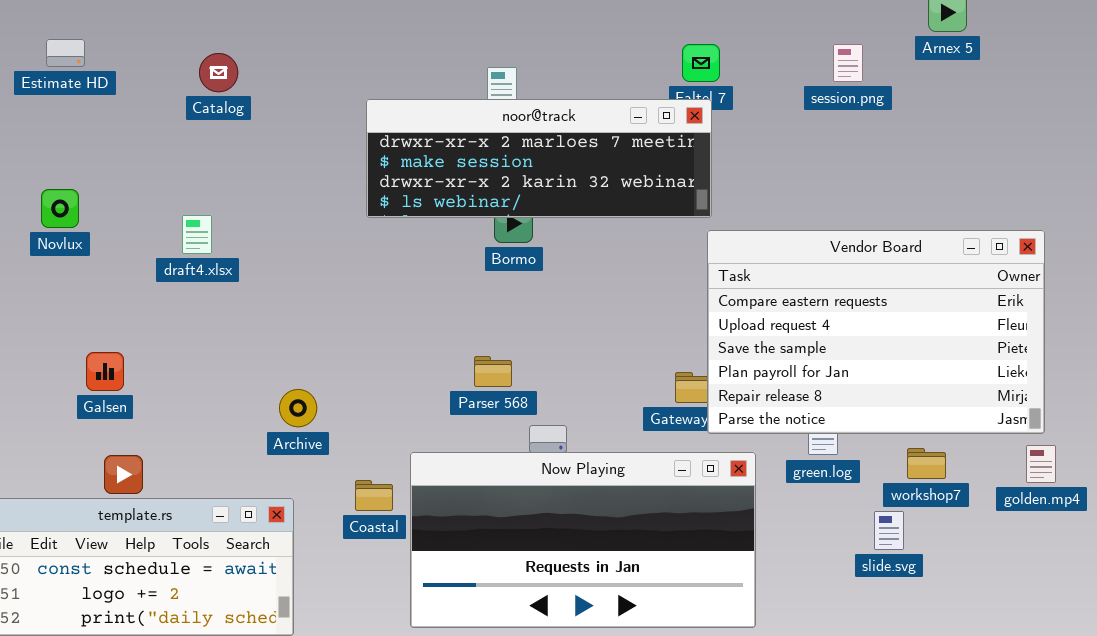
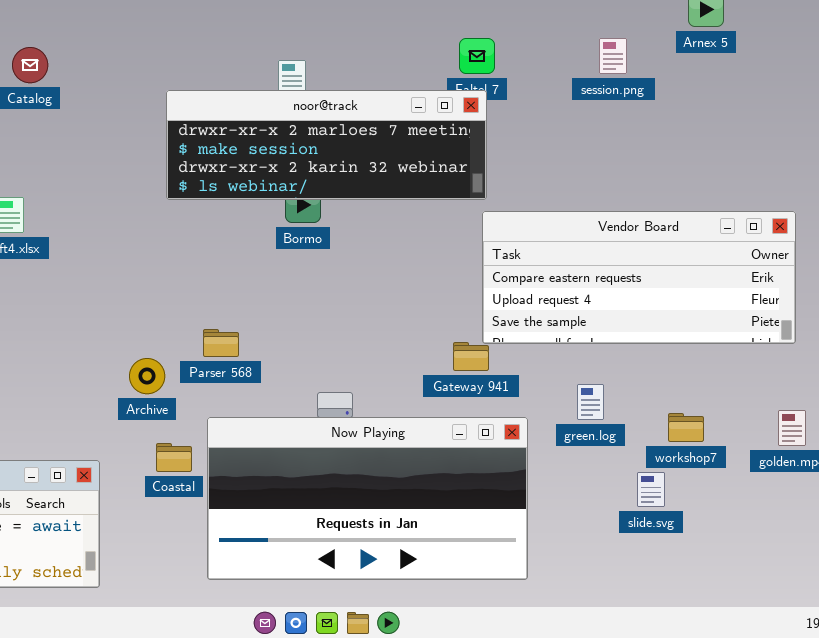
Vendor Board: [707,230,1045,434] -> [482,211,796,344], resized
Parser 568: [474,356,512,387] -> [203,329,239,357], moved
Archive: [279,389,317,427] -> [129,358,165,394], moved

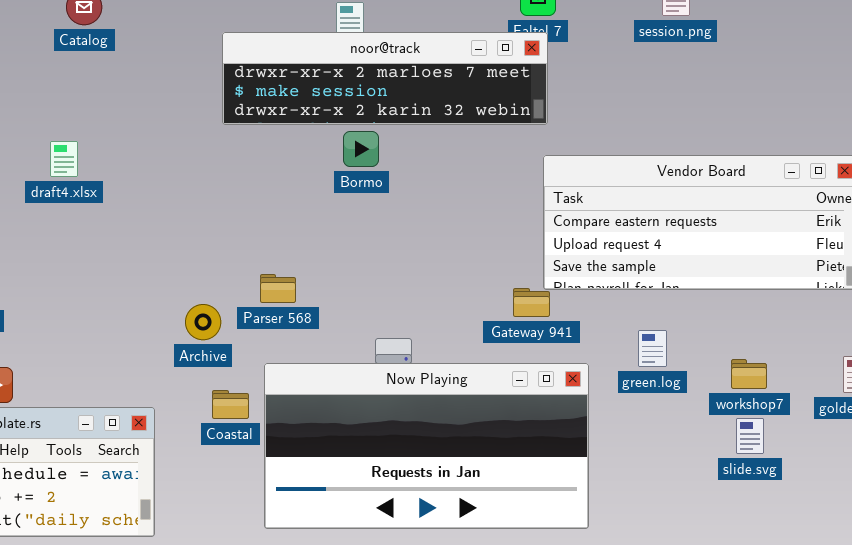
noor@track: [166,90,487,200] -> [222,32,548,125], resized
slide.svg: [637,472,665,507] -> [736,418,764,454], moved

